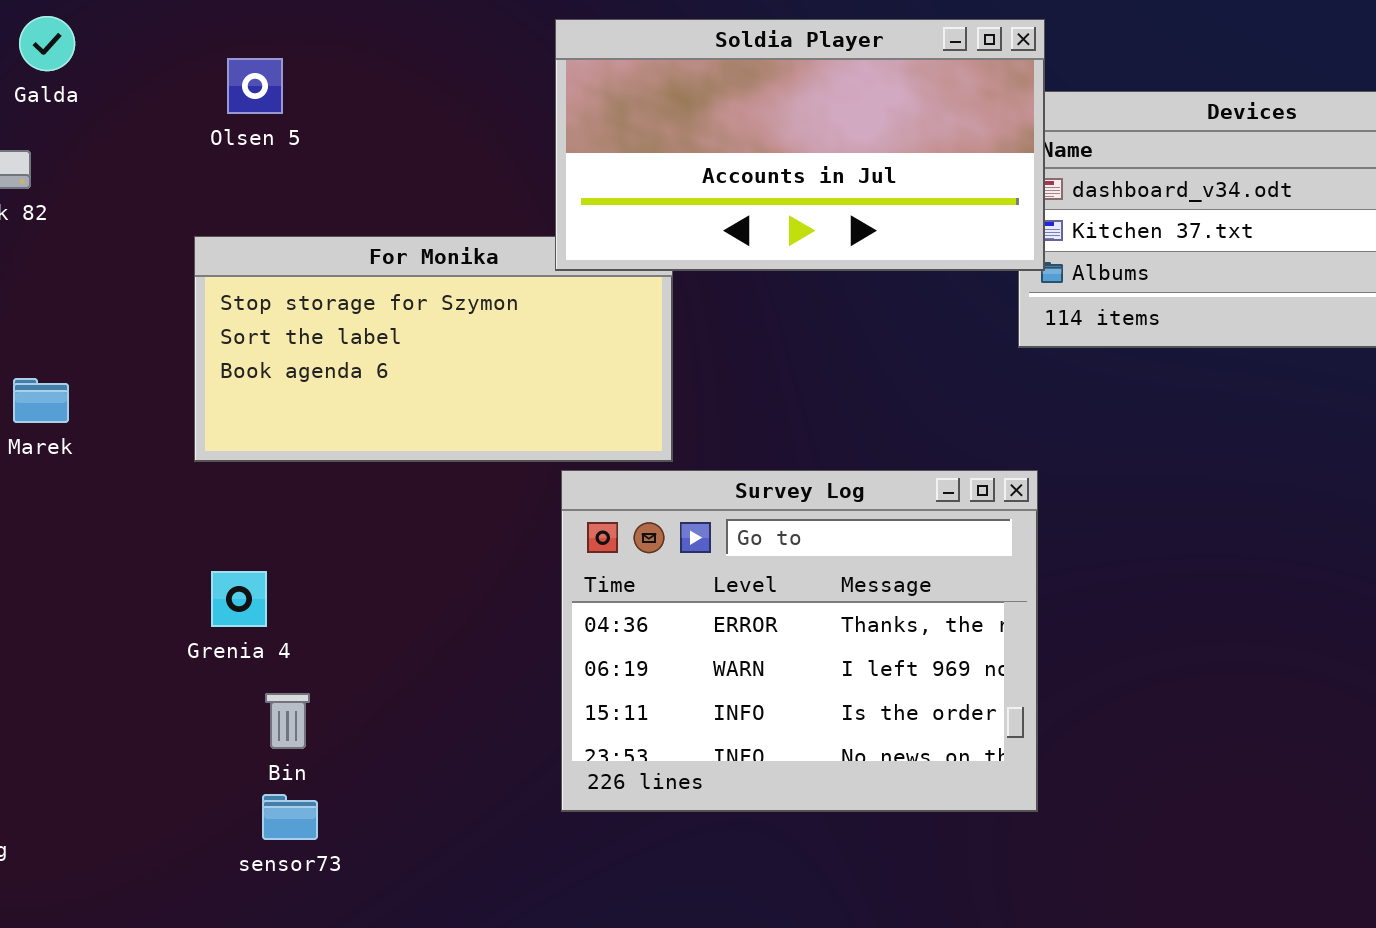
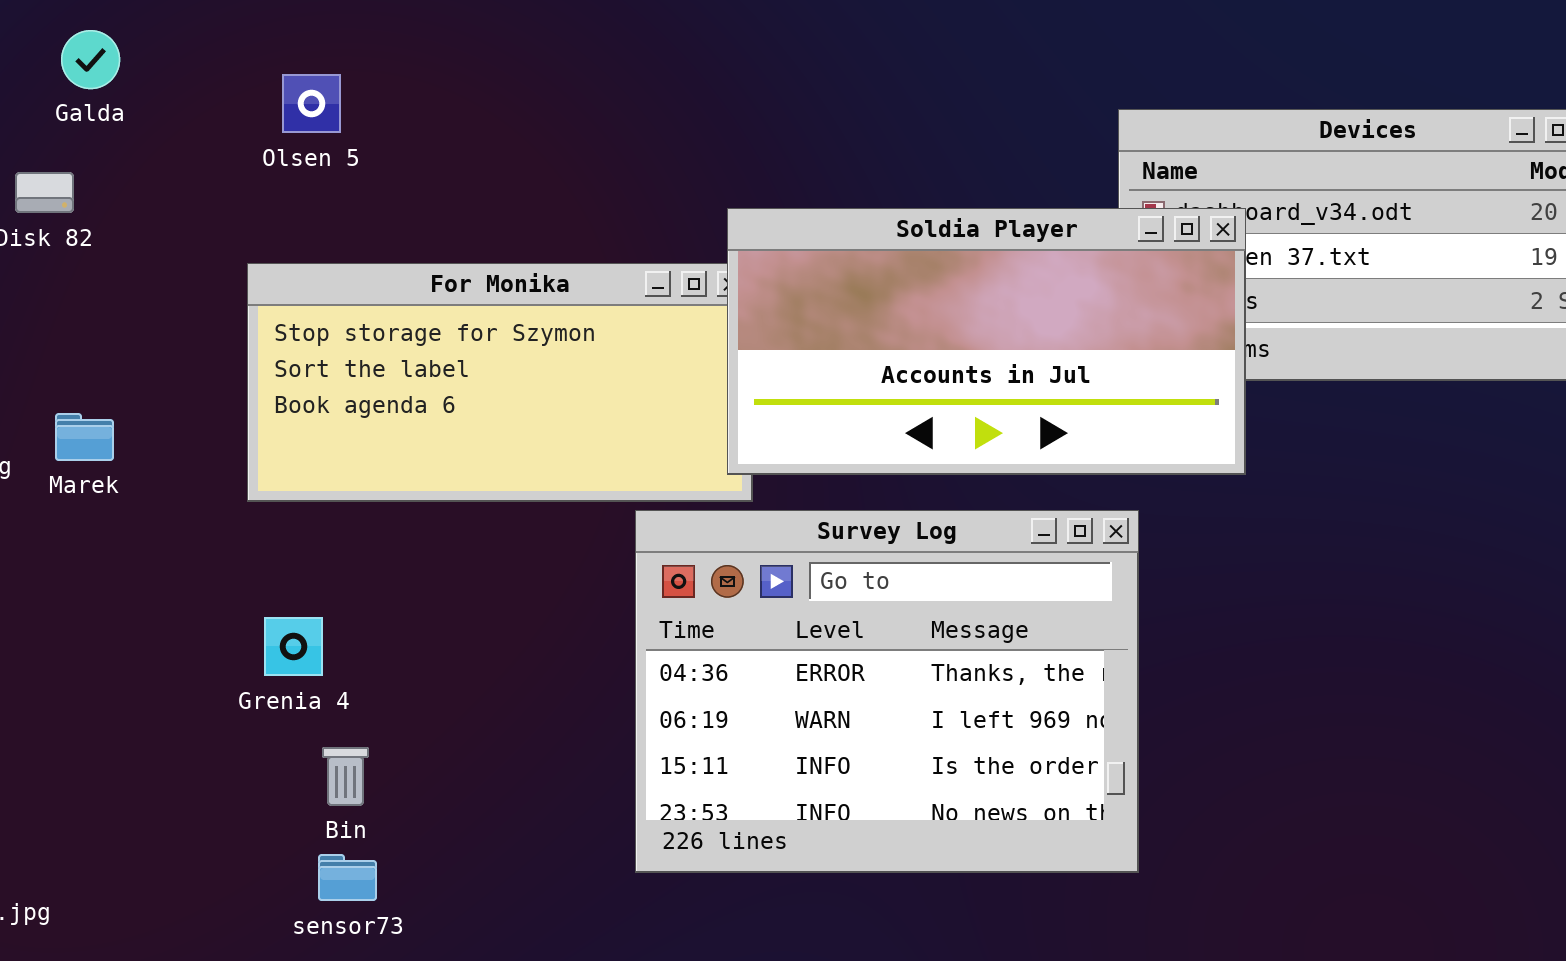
Soldia Player: [555,19,1045,271] -> [727,208,1246,475], moved

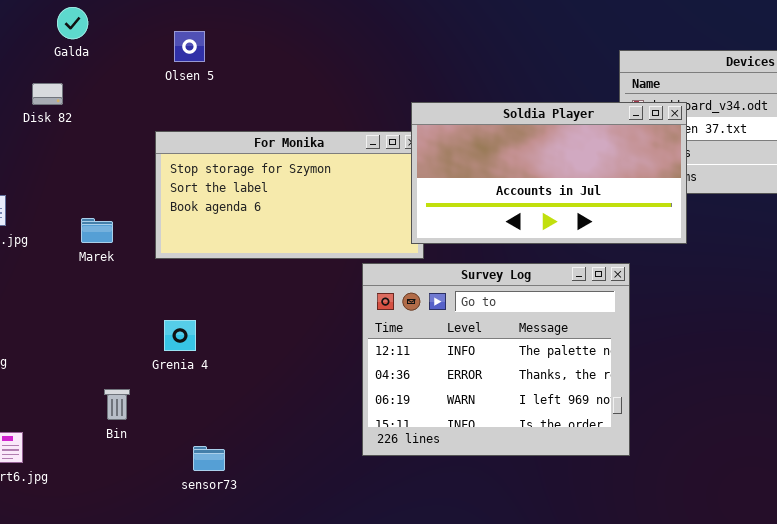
Marek: [55,413,114,461] -> [81,218,113,243], moved
Survey Log: [635,510,1139,873] -> [362,263,630,456], scrolled up 1 row
Bin: [322,747,369,806] -> [104,389,130,420], moved

